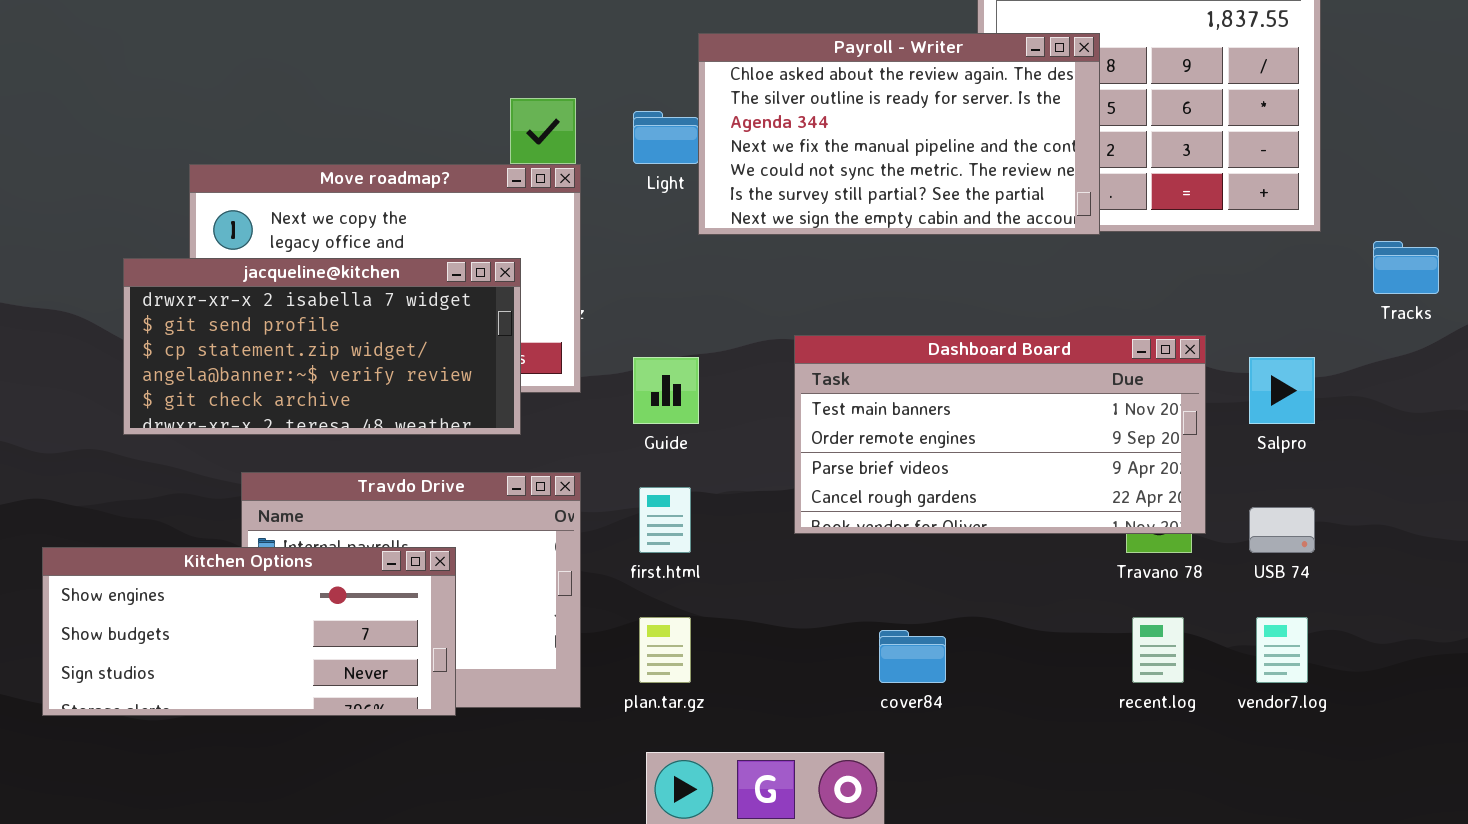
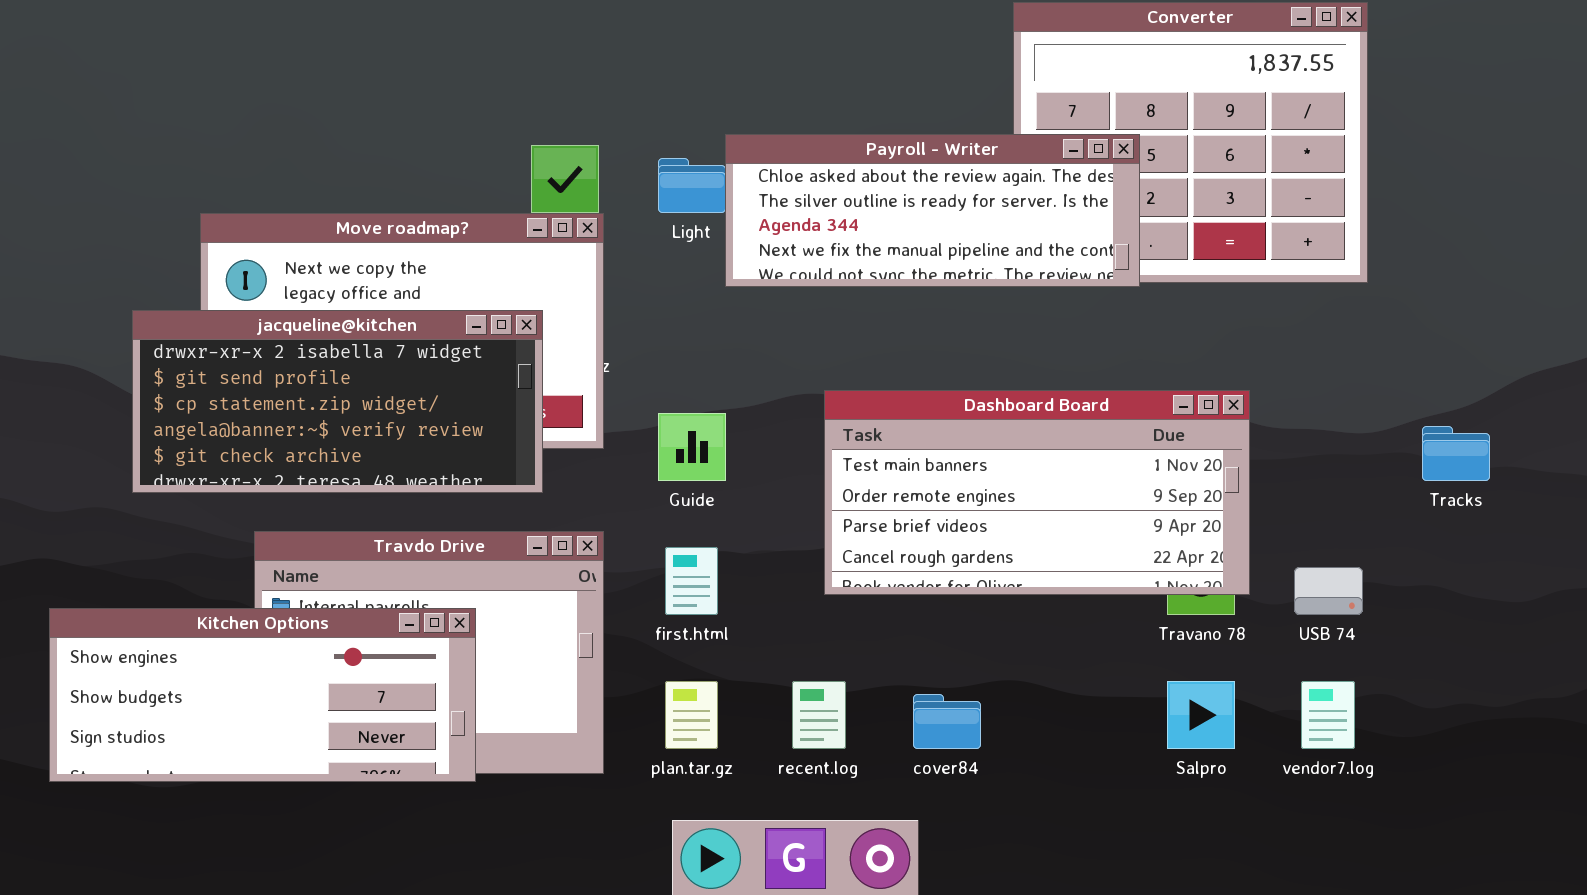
Payroll - Writer: [698,33,1100,235] -> [725,134,1140,287], resized
Tracks: [1373,241,1439,294] -> [1422,426,1490,481], moved
Salpro: [1249,357,1315,424] -> [1167,681,1235,749], moved
recent.log: [1132,617,1184,683] -> [792,681,846,749], moved

